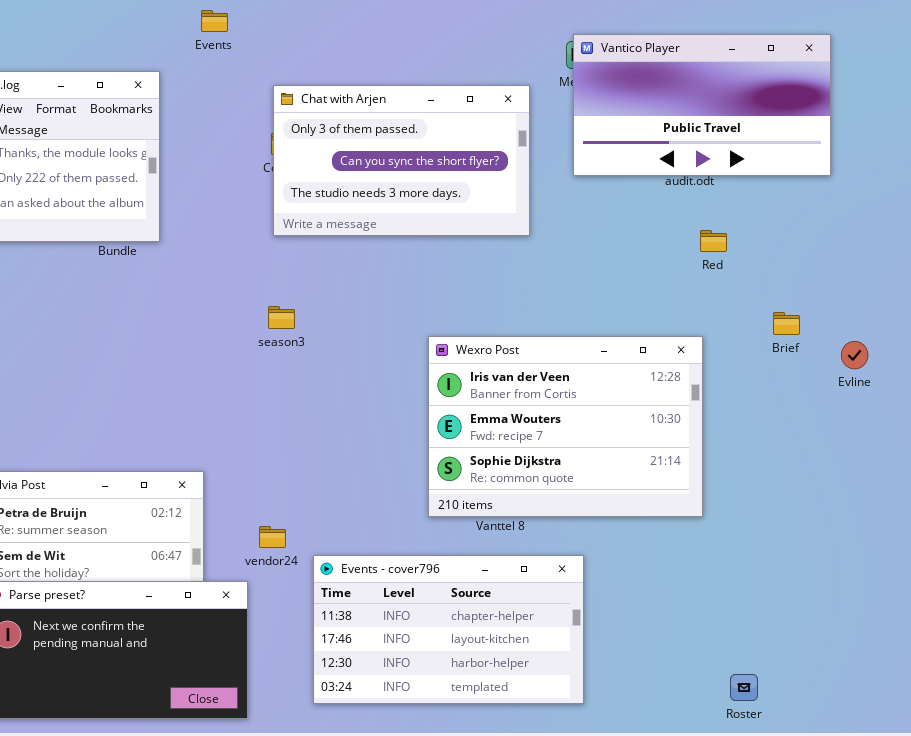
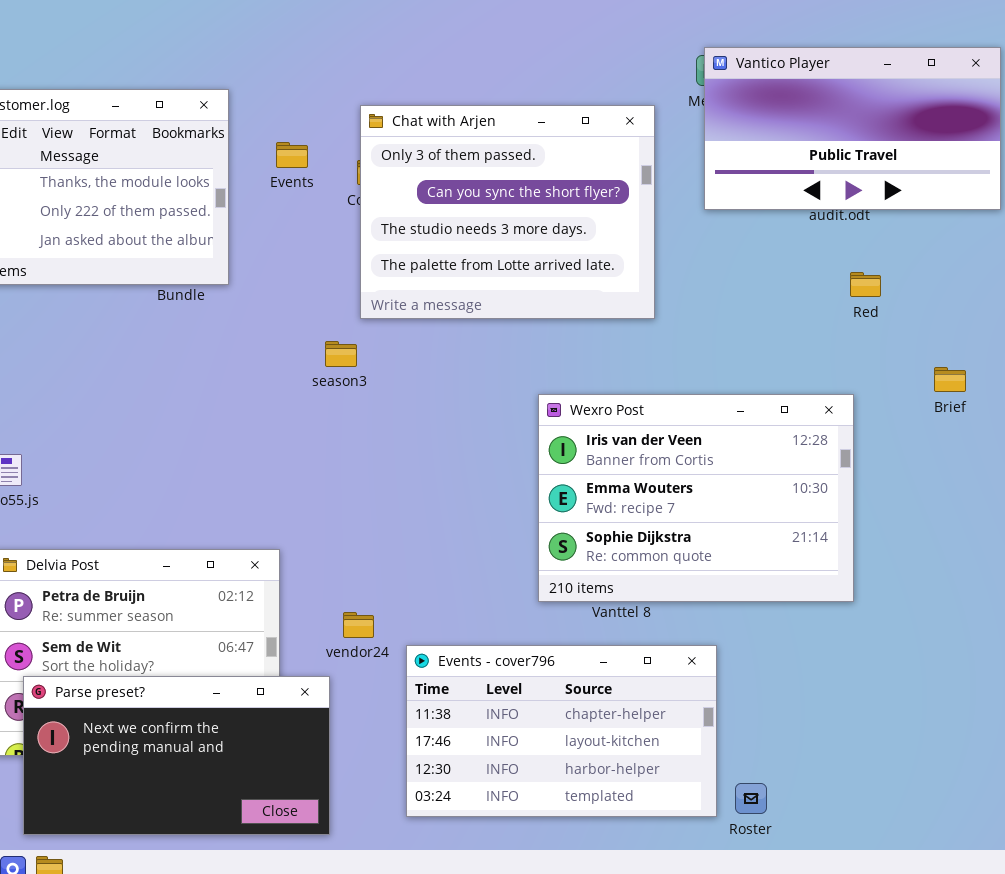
Events: [201,10,228,32] -> [276,142,308,168], moved
Chat with Arjen: [273,85,530,236] -> [360,105,655,319], resized
season3: [268,306,295,329] -> [325,341,357,367], moved
Roster: [730,674,758,701] -> [735,783,767,814], moved

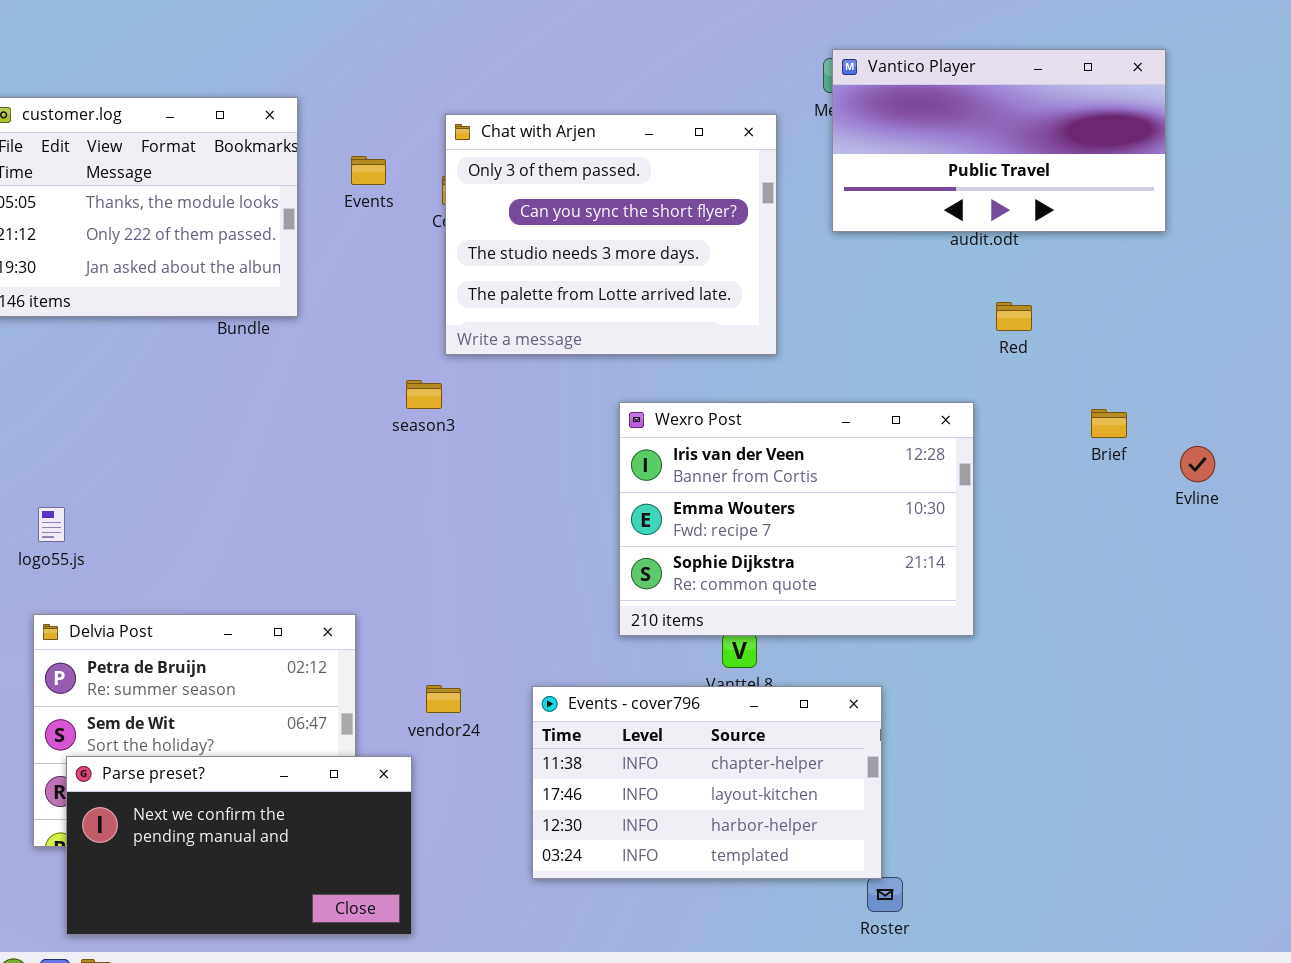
Wexro Post: [538,394,854,602] -> [619,402,974,636], moved
Events - cover796: [406,645,717,817] -> [532,686,882,879], moved

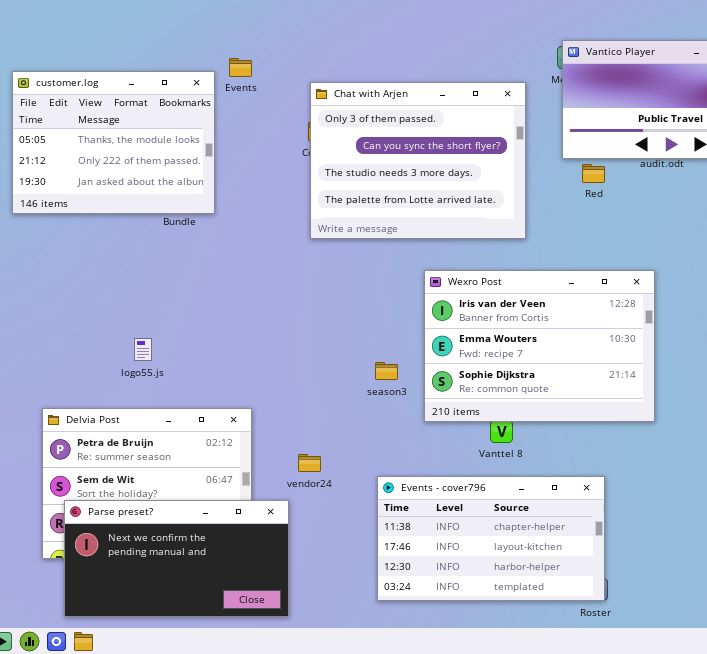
Events: [351,156,386,185] -> [229,58,252,77], moved
Red: [996,302,1032,331] -> [582,164,605,183], moved
season3: [406,380,442,409] -> [375,362,398,380], moved
logo55.js: [38,507,65,542] -> [134,338,152,361], moved
Events - cover796: [532,686,882,879] -> [377,476,605,601], moved

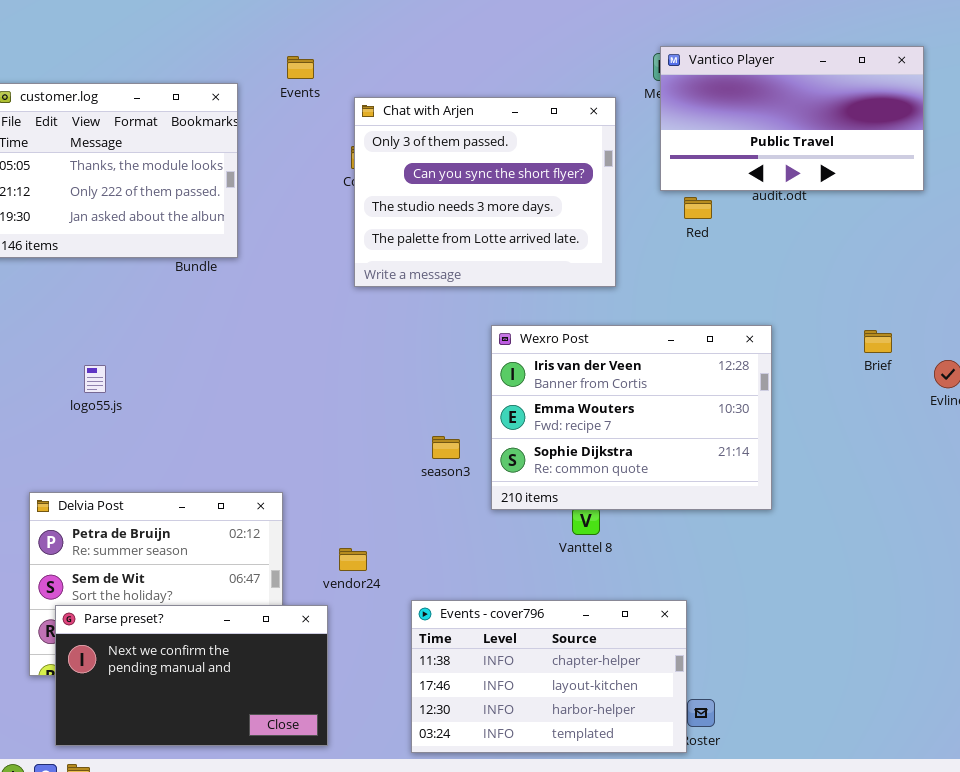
Events: [229,58,252,77] -> [287,56,314,79], moved
logo55.js: [134,338,152,361] -> [84,365,106,393], moved
Events - cover796: [377,476,605,601] -> [411,600,687,753], moved

